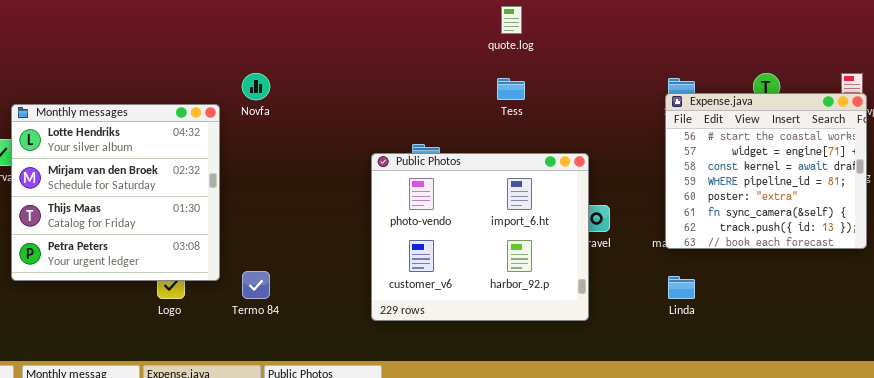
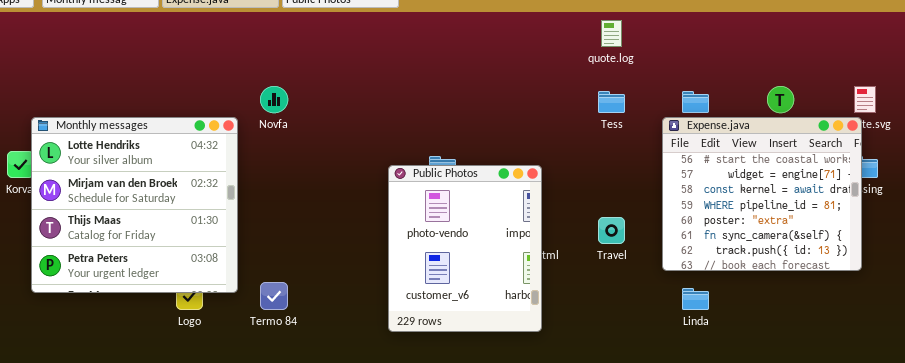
quote.log: [501,6,522,34] -> [601,20,622,47], moved
Tess: [497,78,525,100] -> [598,91,625,113], moved
Expense.java: [665,93,867,249] -> [662,117,862,271], moved
Public Photos: [371,153,589,321] -> [388,165,542,332], resized

